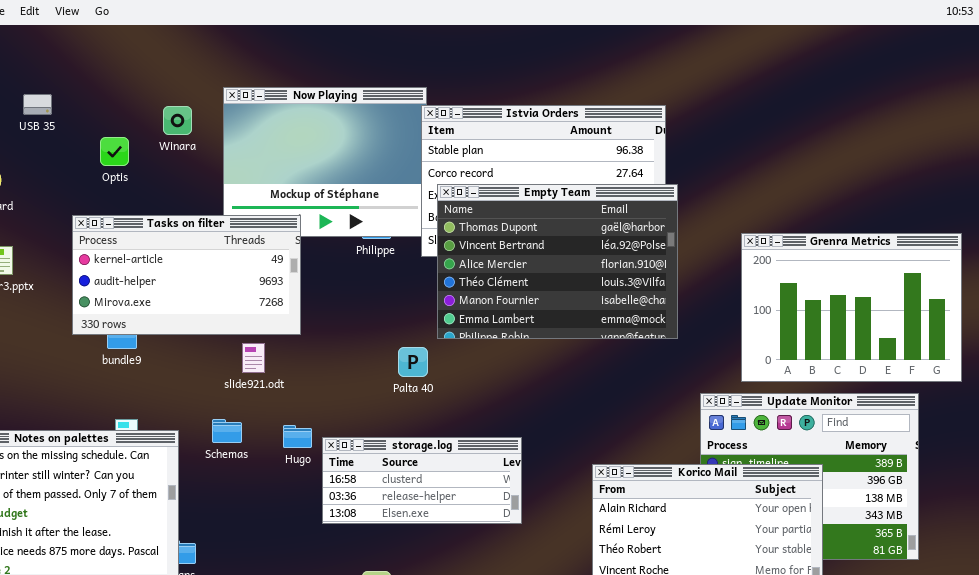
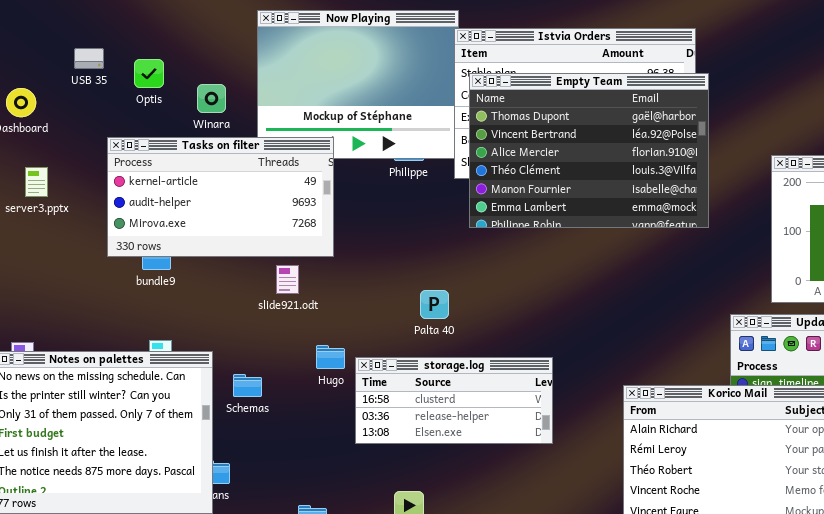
USB 35: [23,94,52,115] -> [74,48,104,69], moved
Winara: [163,106,192,135] -> [197,84,226,113], moved
Empty Team: [437,184,678,339] -> [469,73,709,228], moved
Palta 40: [398,347,428,377] -> [420,290,449,319], moved
Schemas: [212,419,242,443] -> [233,374,262,397], moved

